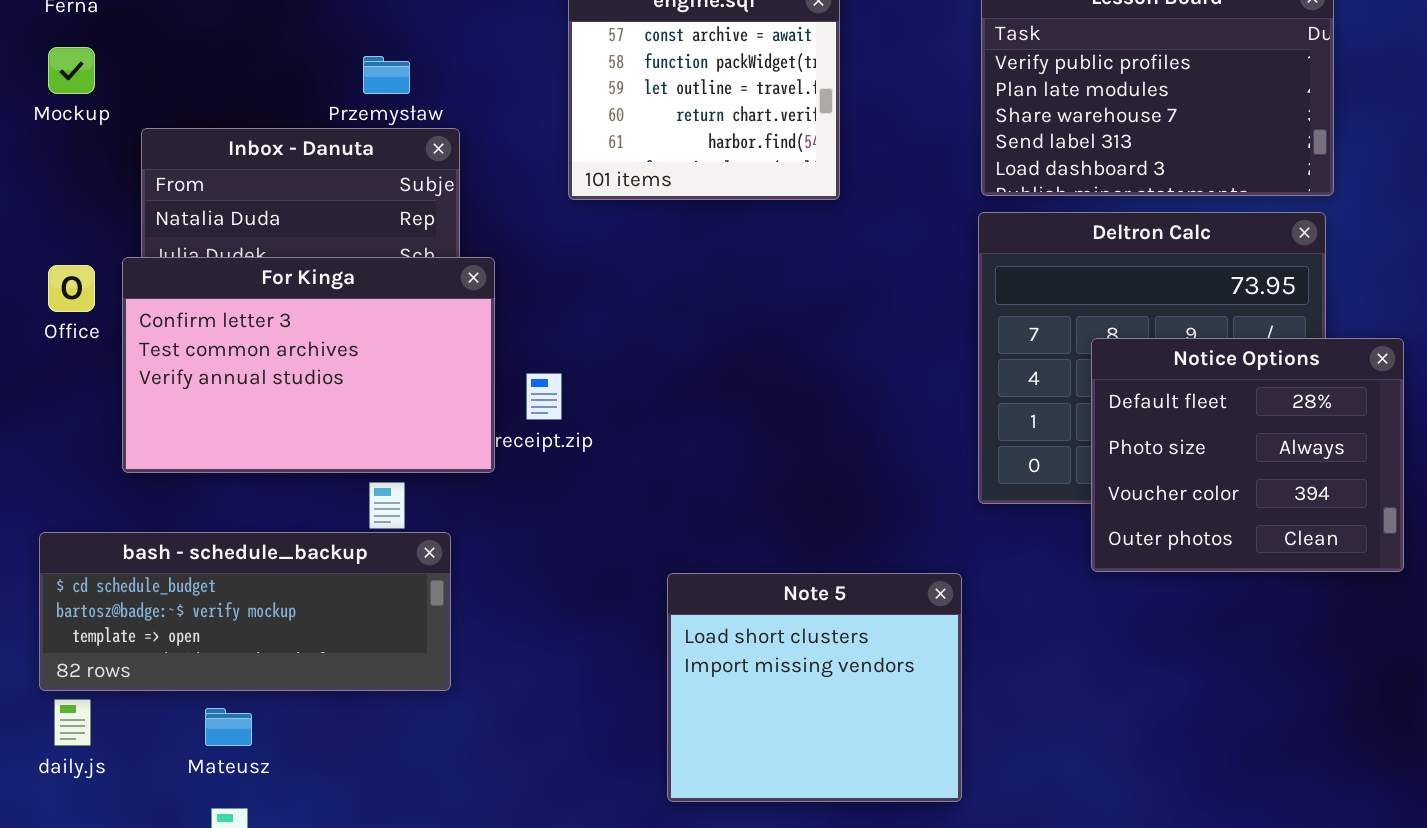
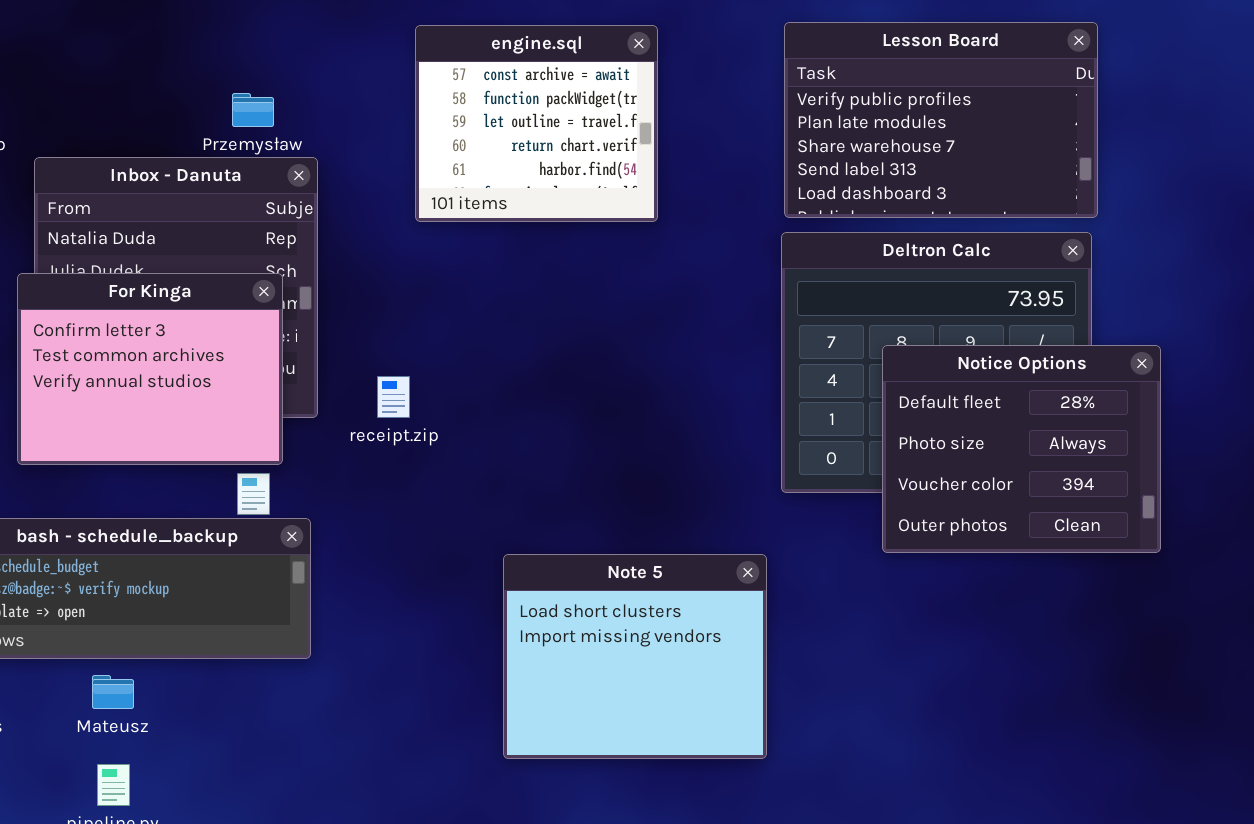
For Kinga: [122,257,495,473] -> [17,273,283,465], resized

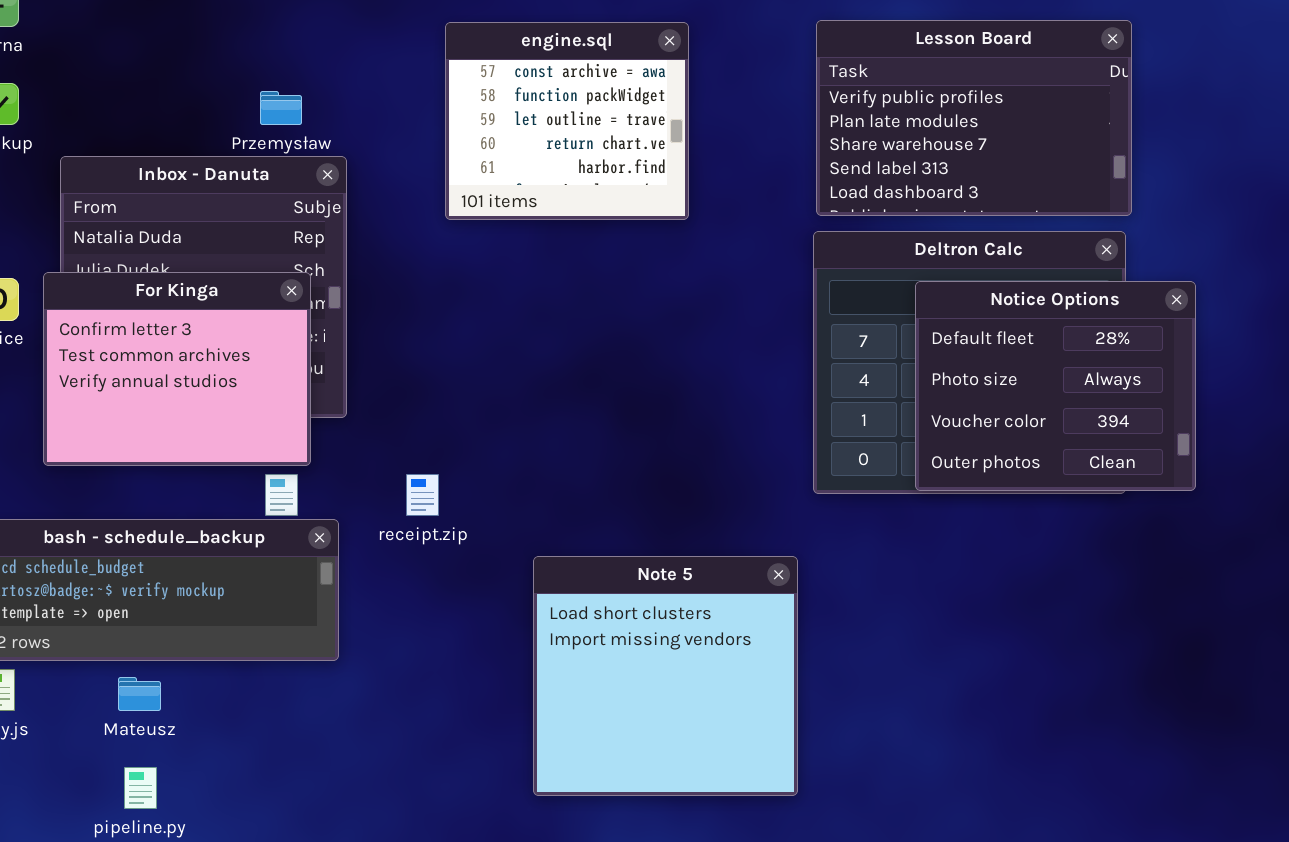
Notice Options: [882,345,1161,553] -> [915,281,1196,491], moved
receipt.zip: [377,376,410,418] -> [406,474,439,516], moved
Note 5: [503,554,767,759] -> [533,556,798,796], resized

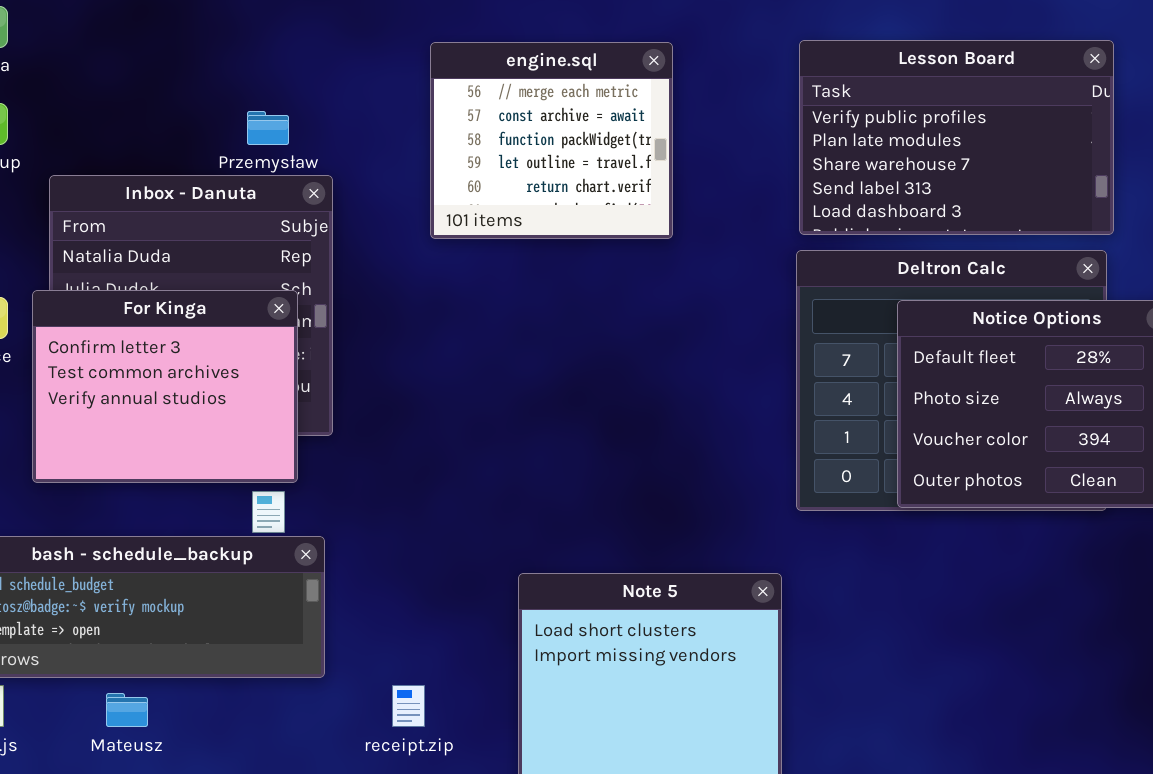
engine.sql: [445,22,689,220] -> [430,42,673,239], scrolled up 1 row
receipt.zip: [406,474,439,516] -> [392,685,425,727], moved

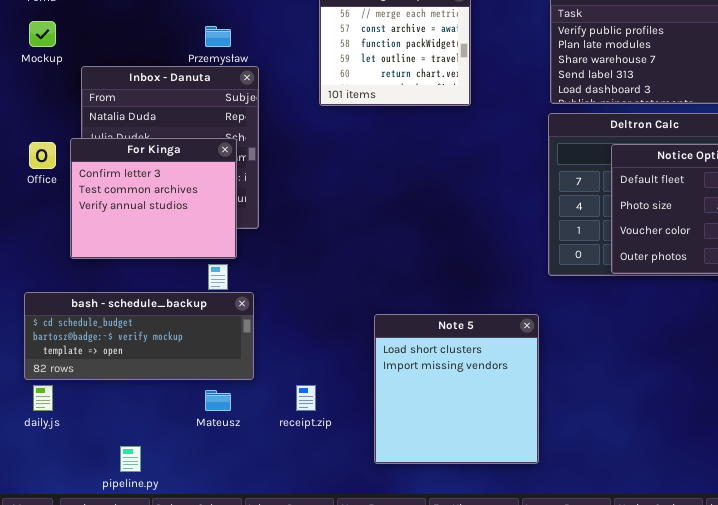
Mateusz: [106,693,148,727] -> [205,390,231,411], moved

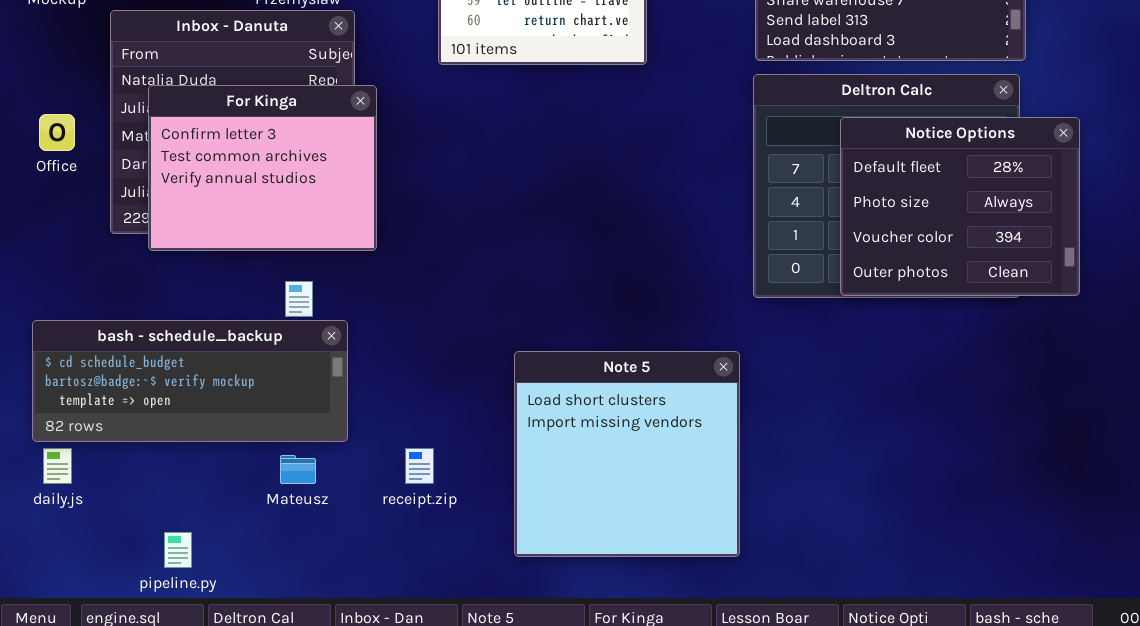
For Kinga: [70,138,237,259] -> [148,85,377,251], moved

